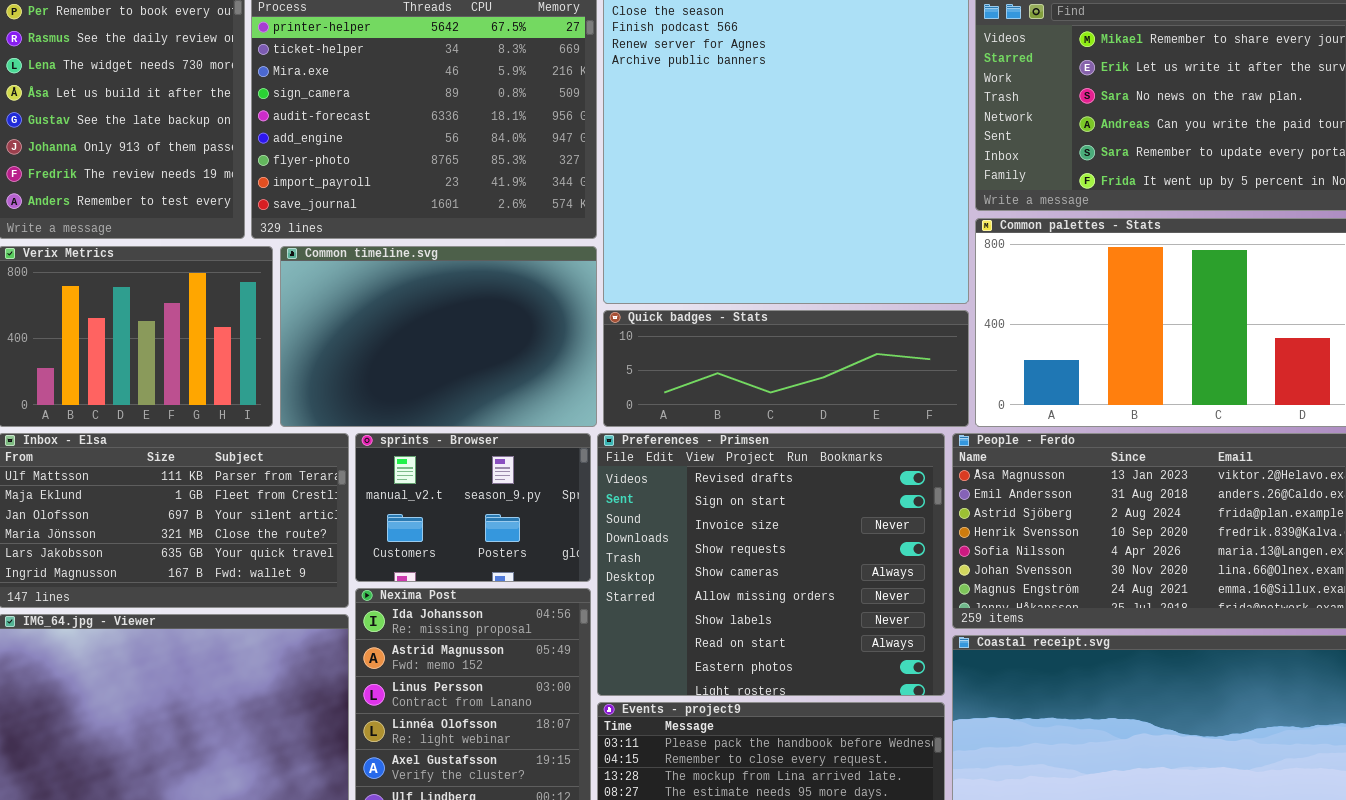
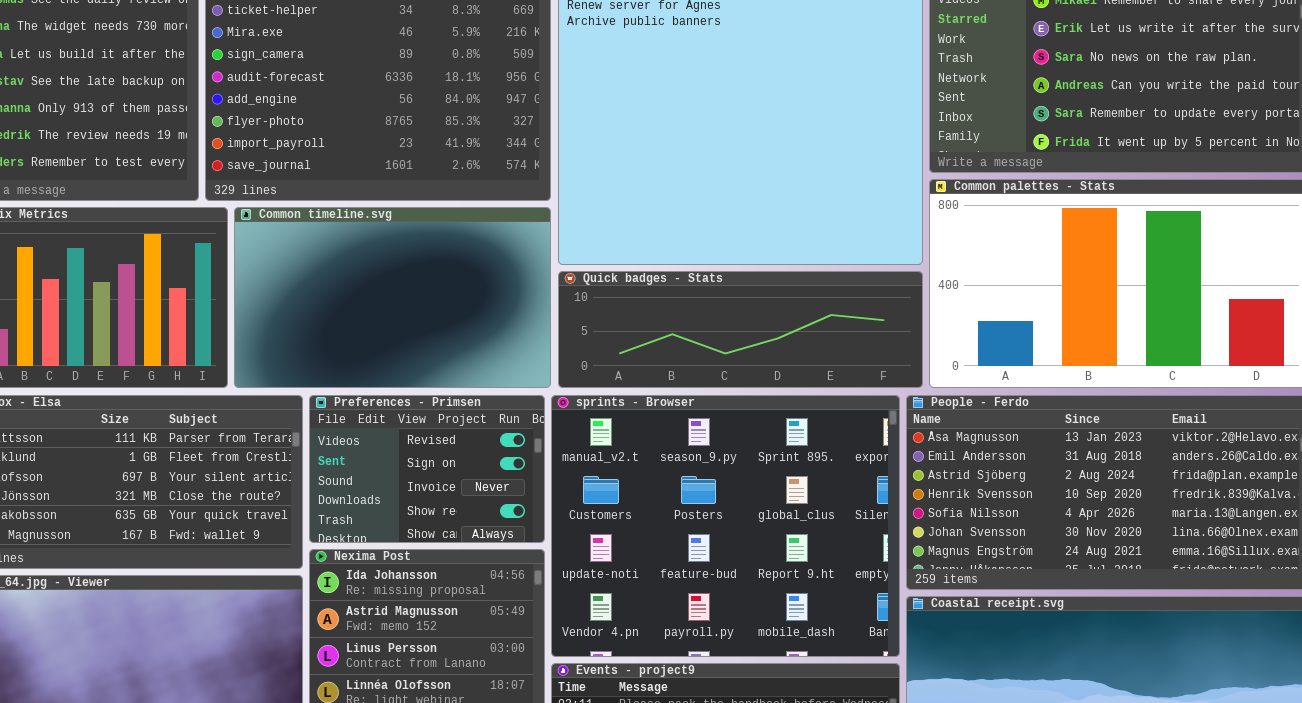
sprints - Browser: [355,433,591,582] -> [551,395,900,657], moved, resized
Preferences - Primsen: [597,433,945,696] -> [309,395,545,543], moved, resized

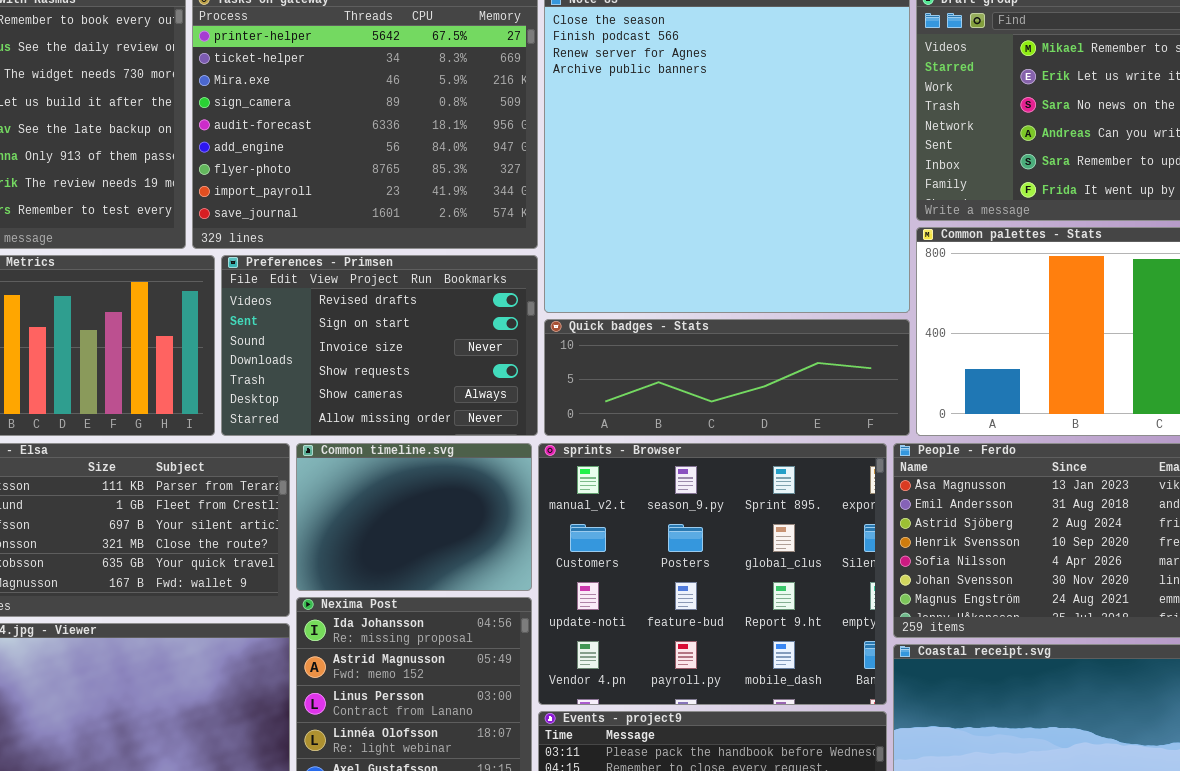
Common timeline.svg: [234,207,551,388] -> [296,443,532,591], moved, resized
Preferences - Primsen: [309,395,545,543] -> [221,255,538,436], moved, resized

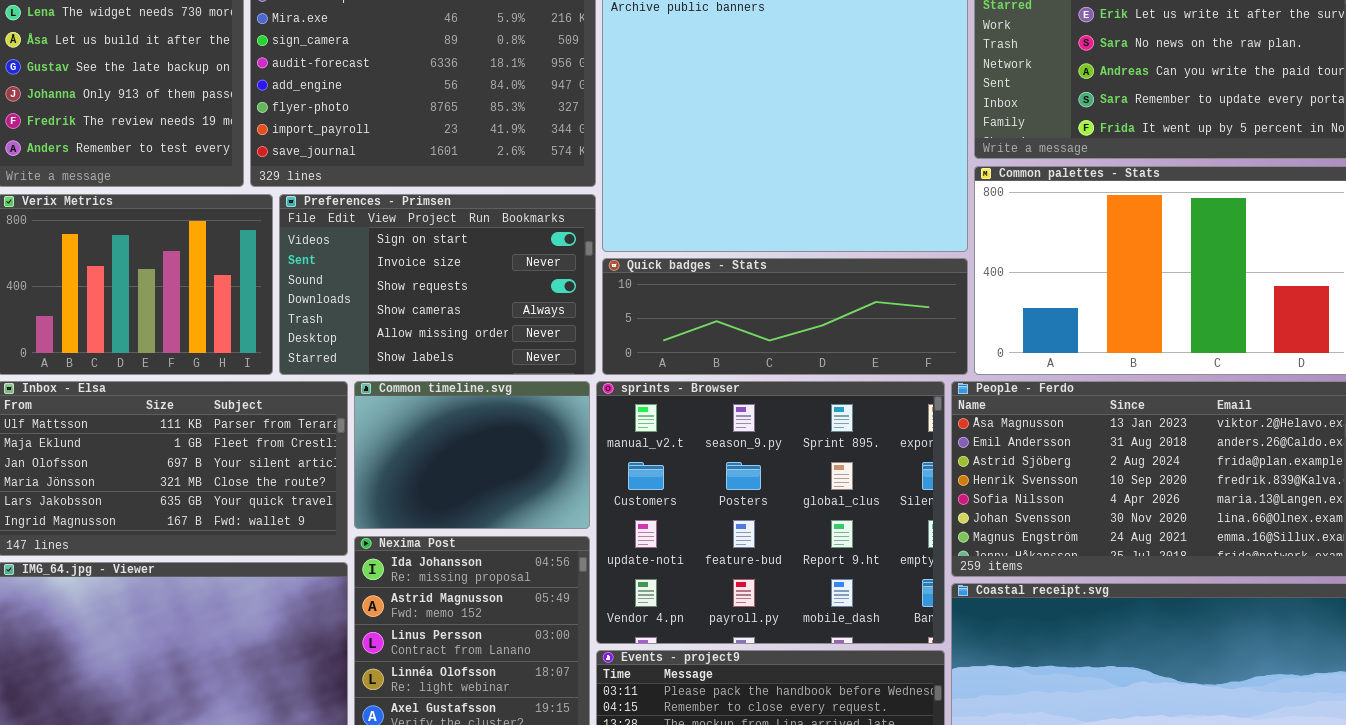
Preferences - Primsen: [221,255,538,436] -> [279,194,596,375], scrolled down 1 row

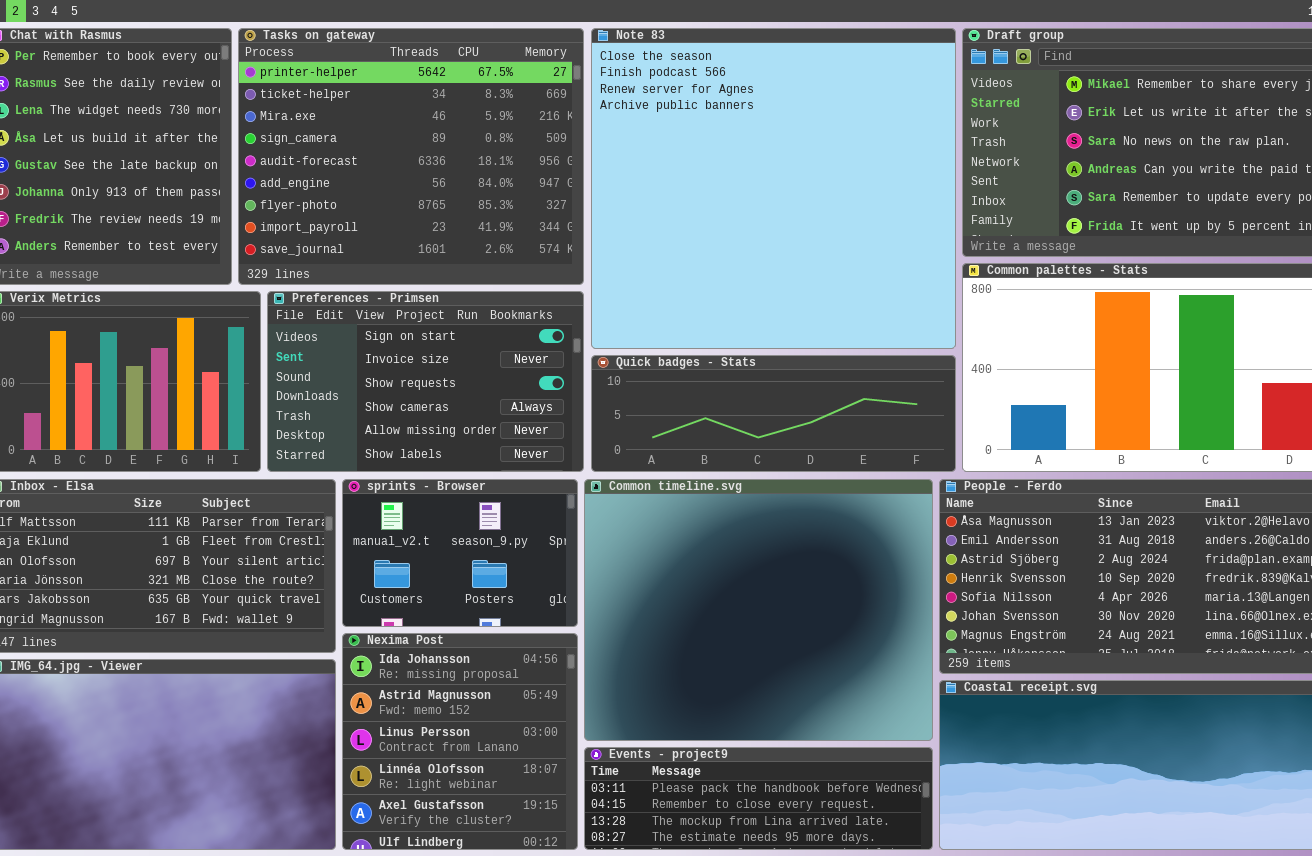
Common timeline.svg: [354,381,590,529] -> [584,479,933,741], moved, resized
sprints - Browser: [596,381,945,644] -> [342,479,578,627], moved, resized

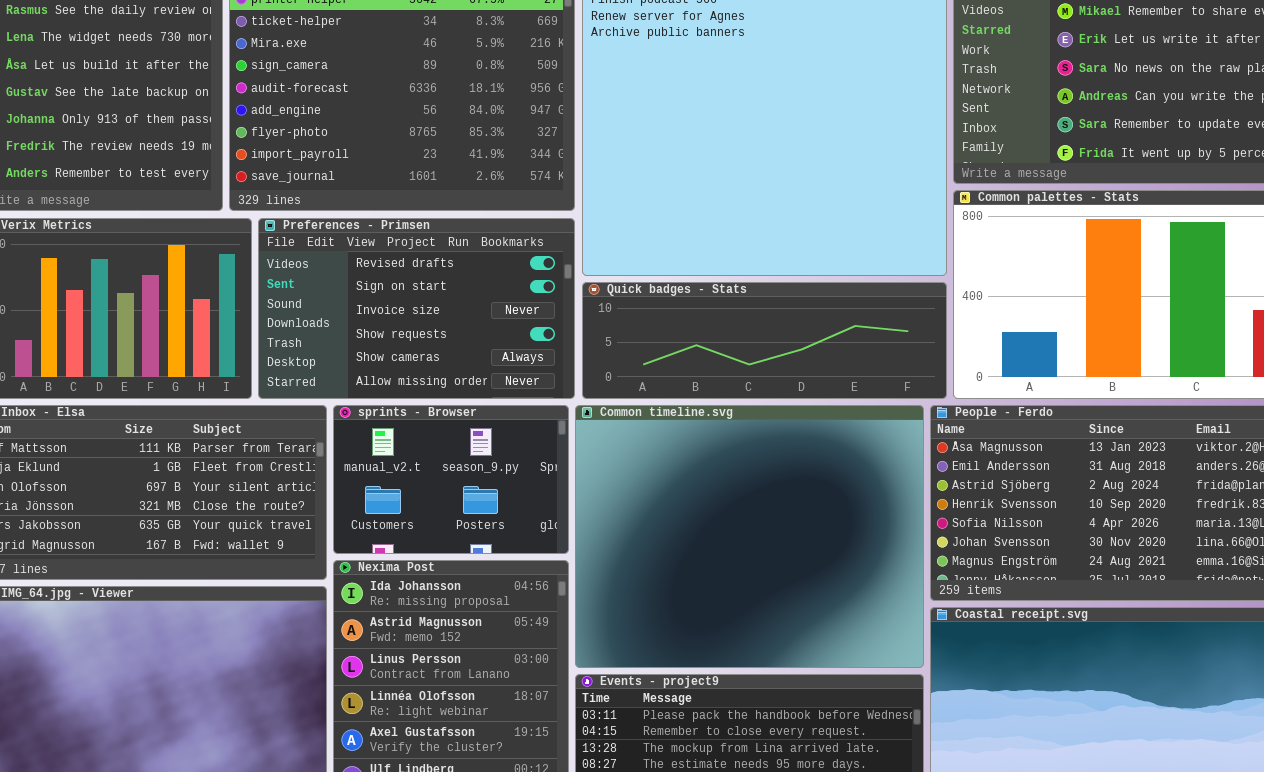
Preferences - Primsen: [267,291,584,472] -> [258,218,575,399], scrolled up 1 row

